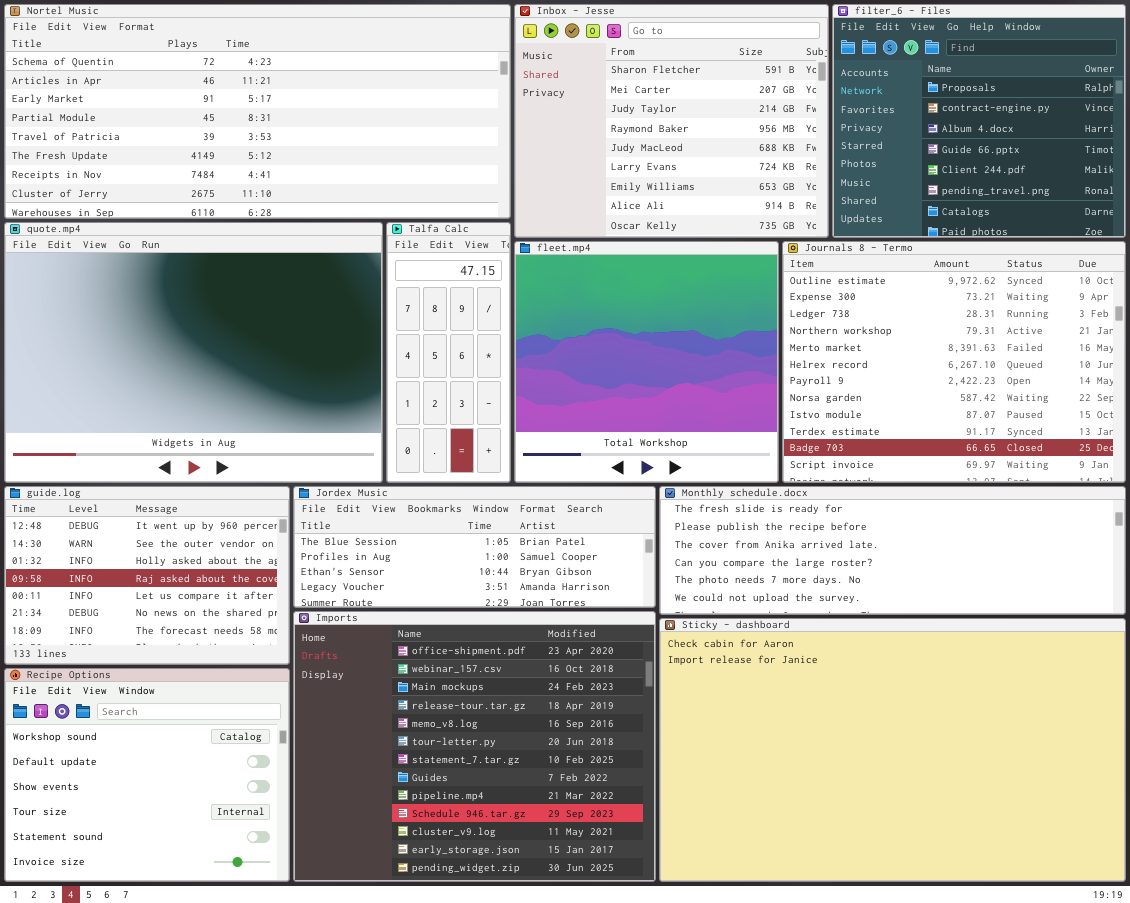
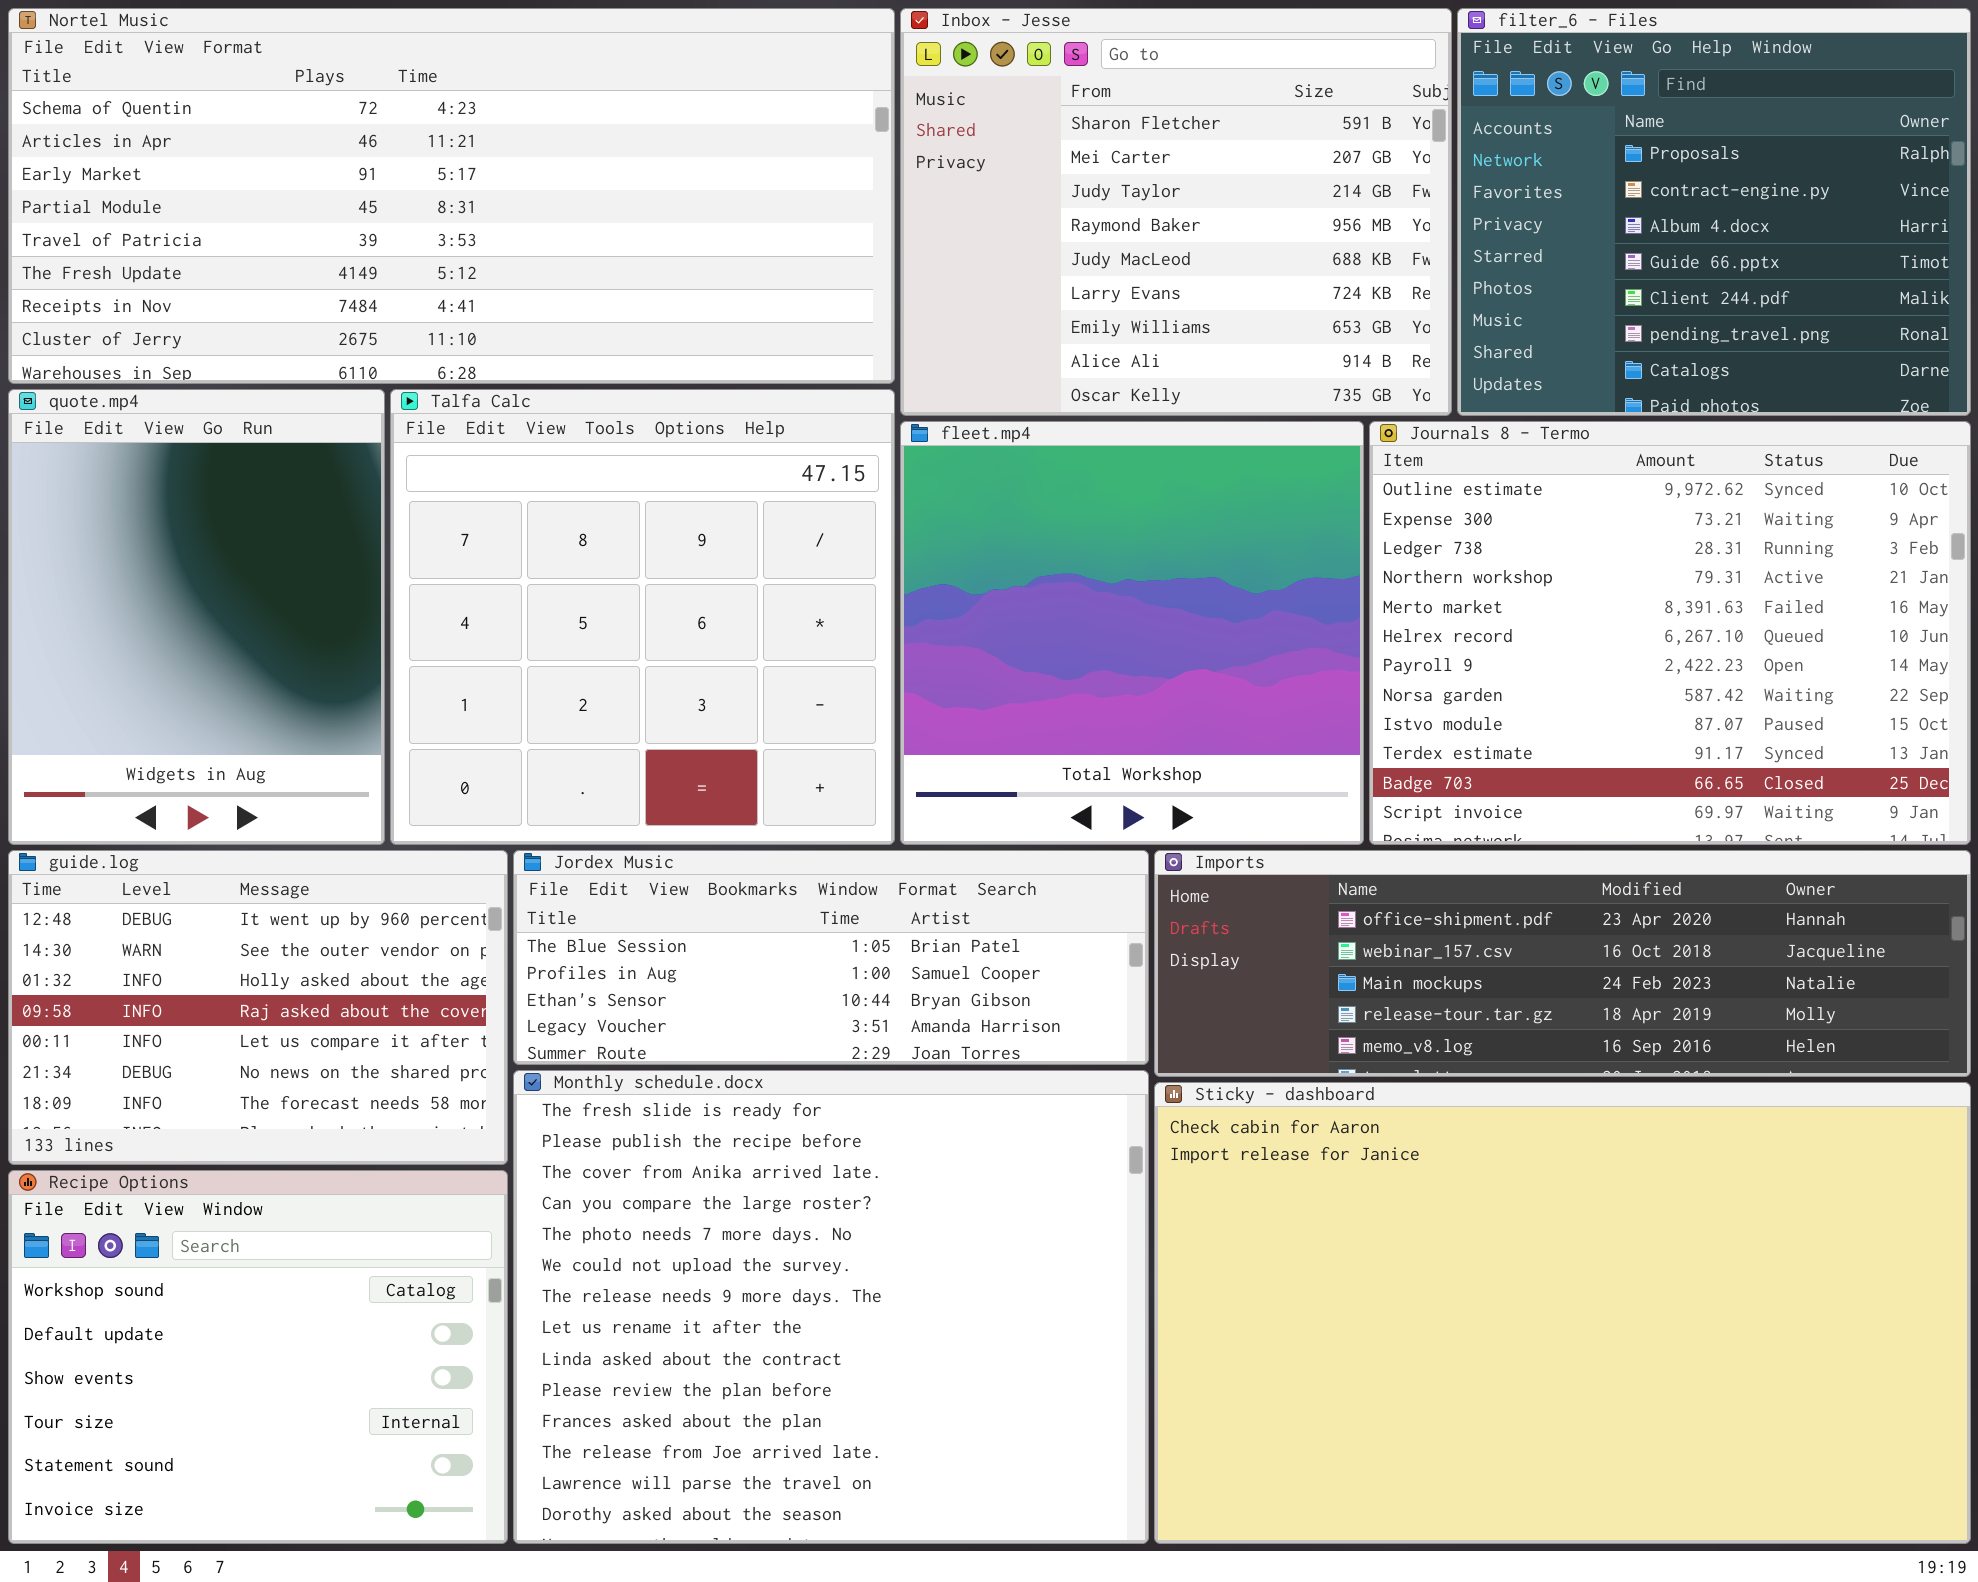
quote.mp4: [4,222,383,483] -> [8,389,385,845], resized
Talfa Calc: [386,222,511,483] -> [390,389,895,845], resized
Monthly schedule.docx: [659,486,1126,615] -> [513,1070,1149,1544], moved, resized
Imports: [293,611,656,882] -> [1154,850,1971,1077], moved, resized

